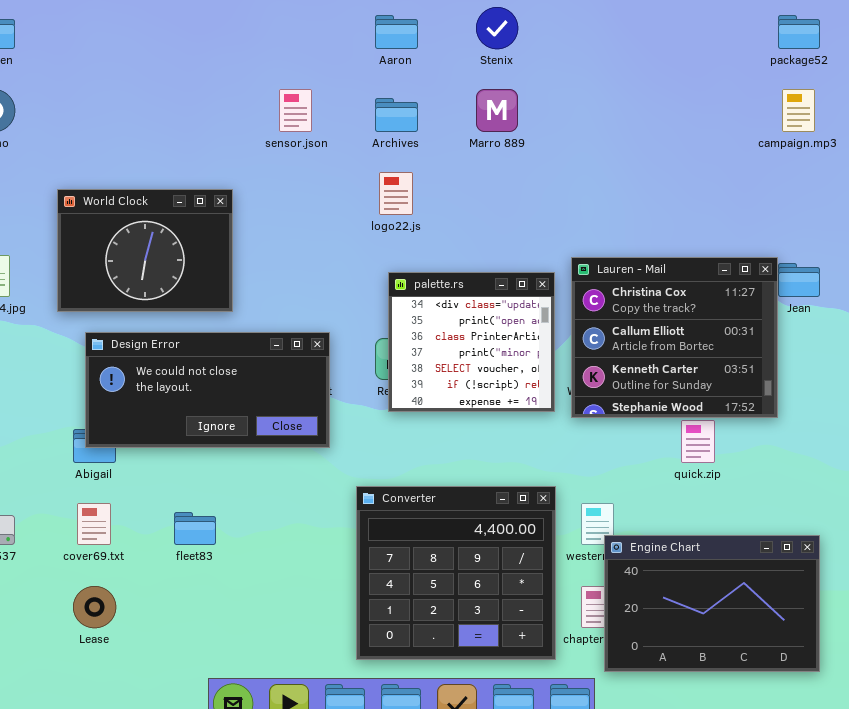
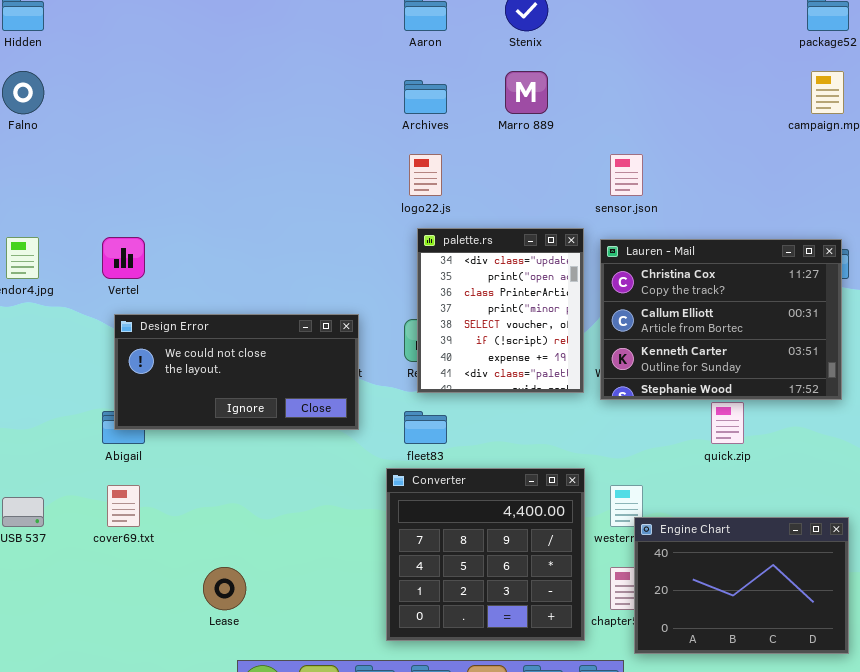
sensor.json: [279,89,312,132] -> [610,154,643,196], moved
World Clock: [57,189,233,312] -> none, closed
Lauren - Mail: [571,257,778,418] -> [600,239,842,400], resized
palette.rs: [388,272,555,412] -> [417,228,584,393], resized
fleet83: [174,512,216,545] -> [404,411,447,444], moved
Lease: [73,586,116,628] -> [203,567,246,610], moved

